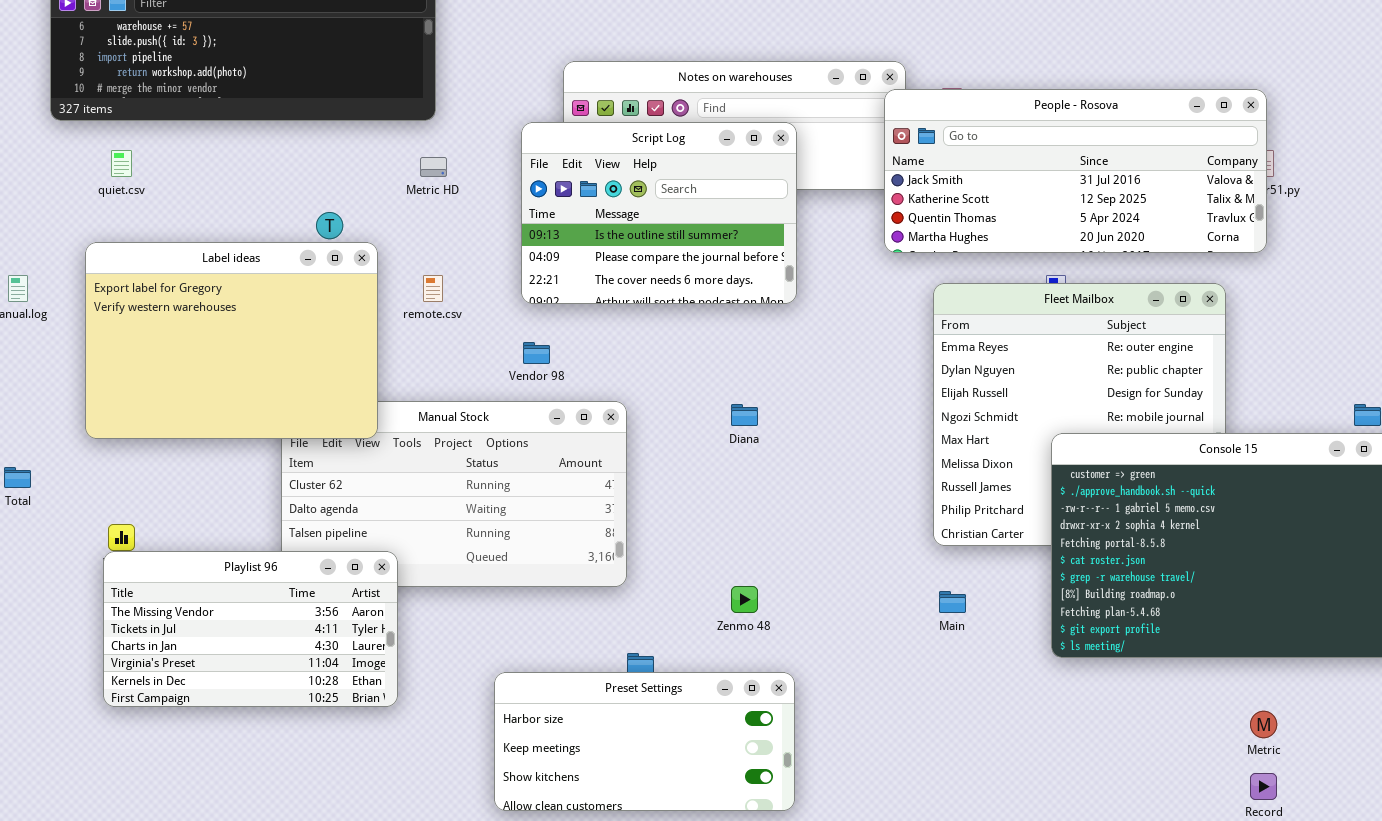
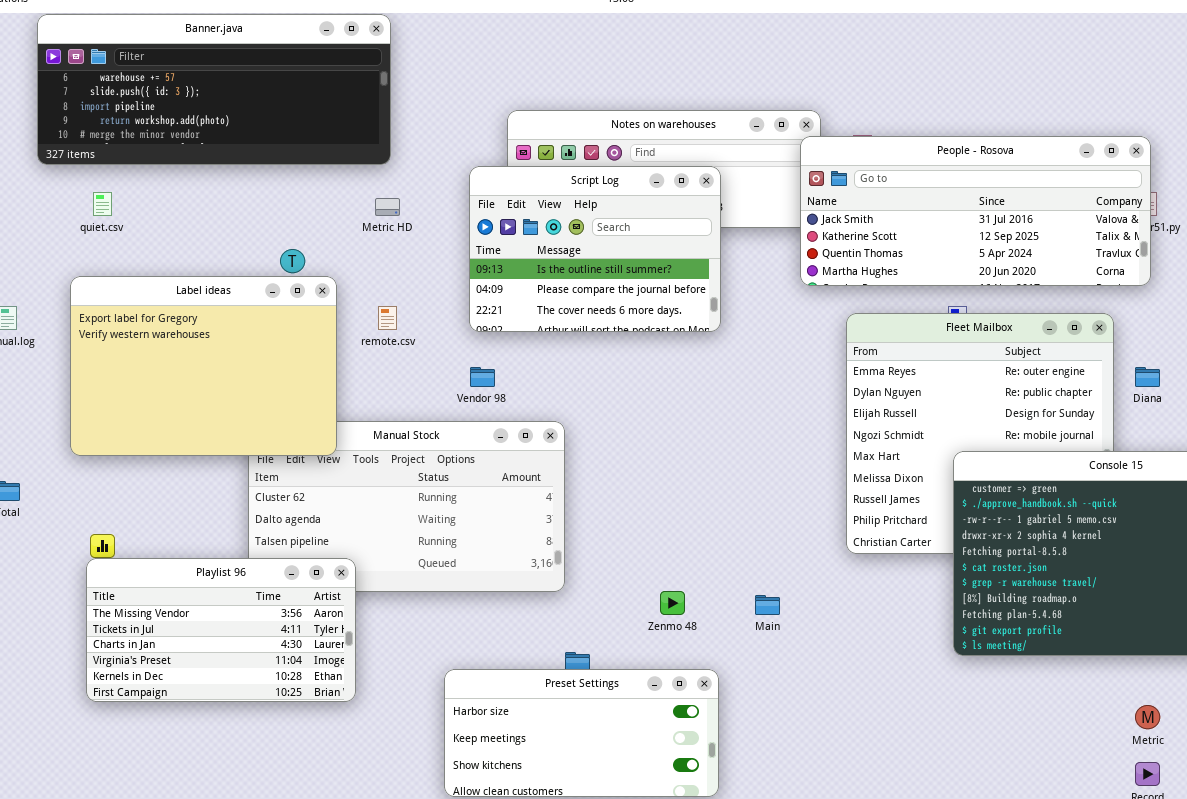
Diana: [731,404,758,426] -> [1135,367,1160,387], moved
Main: [939,591,966,613] -> [755,595,780,615], moved

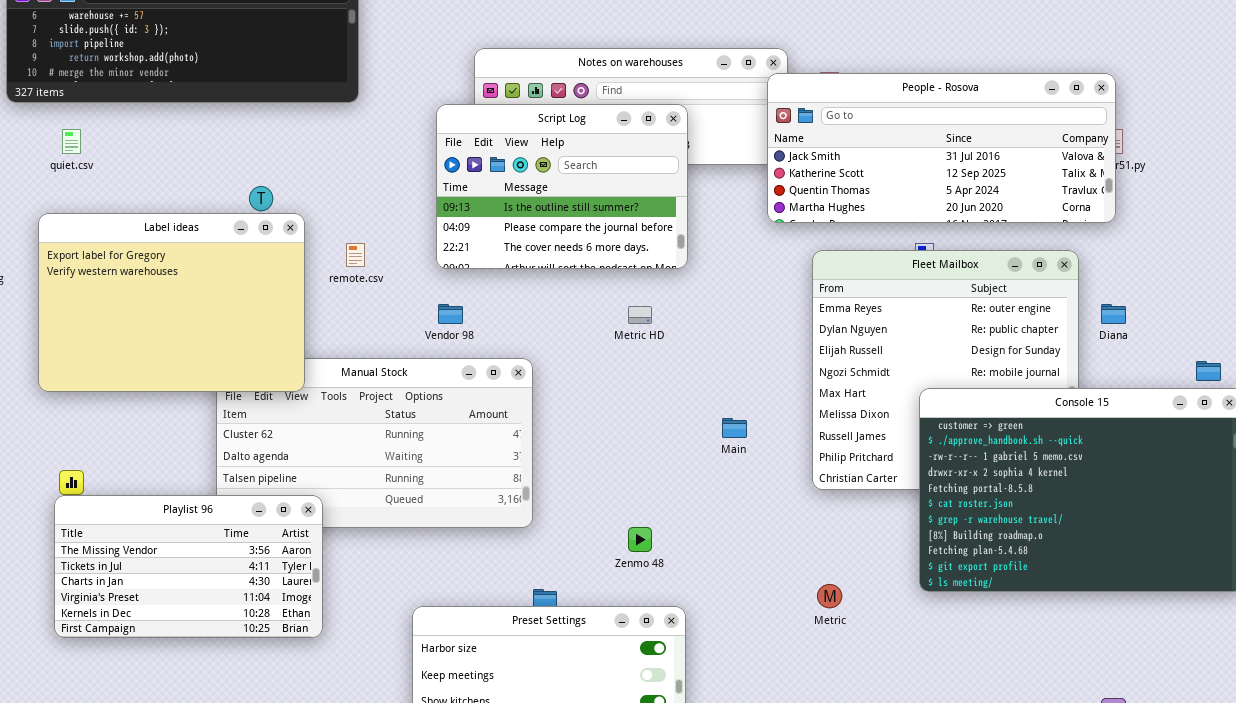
Metric HD: [375,198,400,216] -> [628,306,652,324], moved
Main: [755,595,780,615] -> [722,418,747,438], moved
Metric: [1135,705,1160,729] -> [817,584,842,608], moved

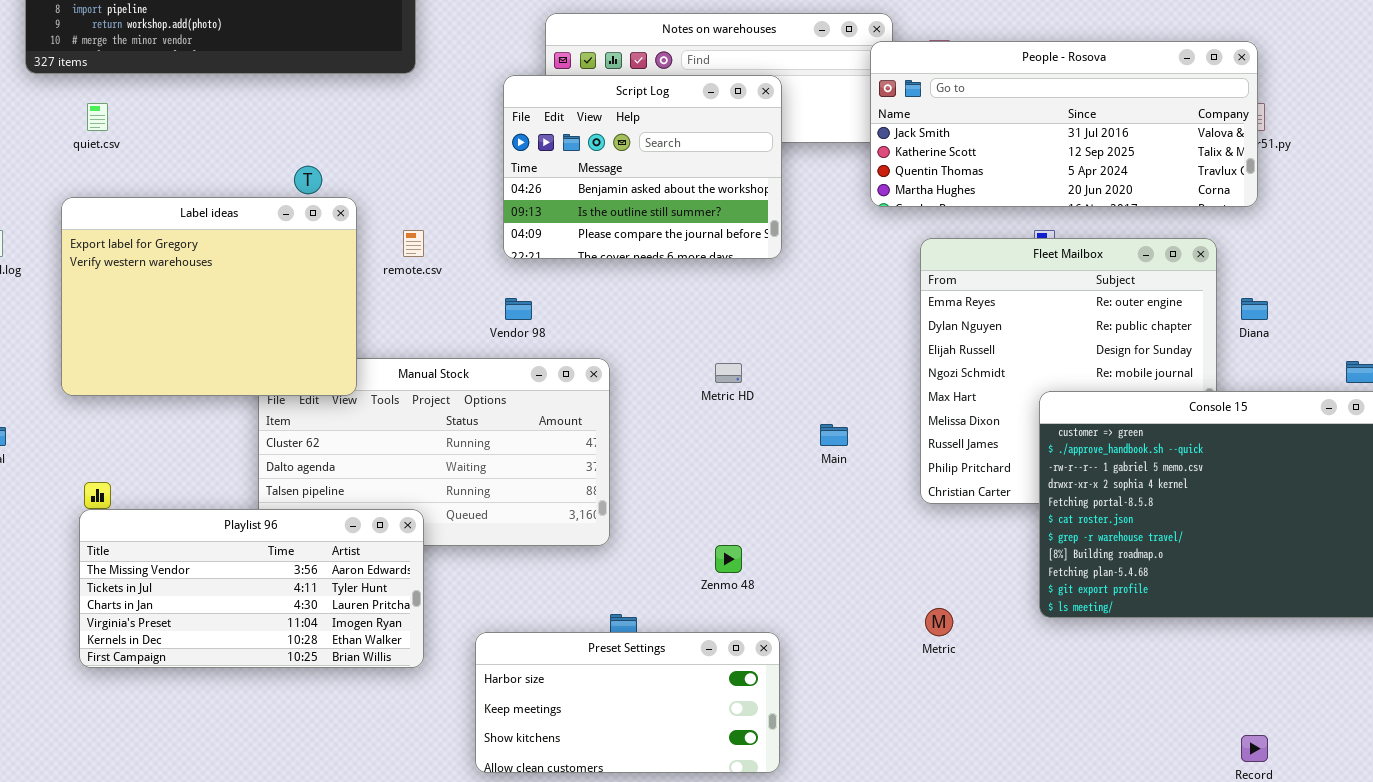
Script Log: [436,104,688,269] -> [503,75,782,259], scrolled up 1 row
Metric HD: [628,306,652,324] -> [715,363,742,383], moved
Playlist 96: [54,495,323,638] -> [79,509,424,668], resized

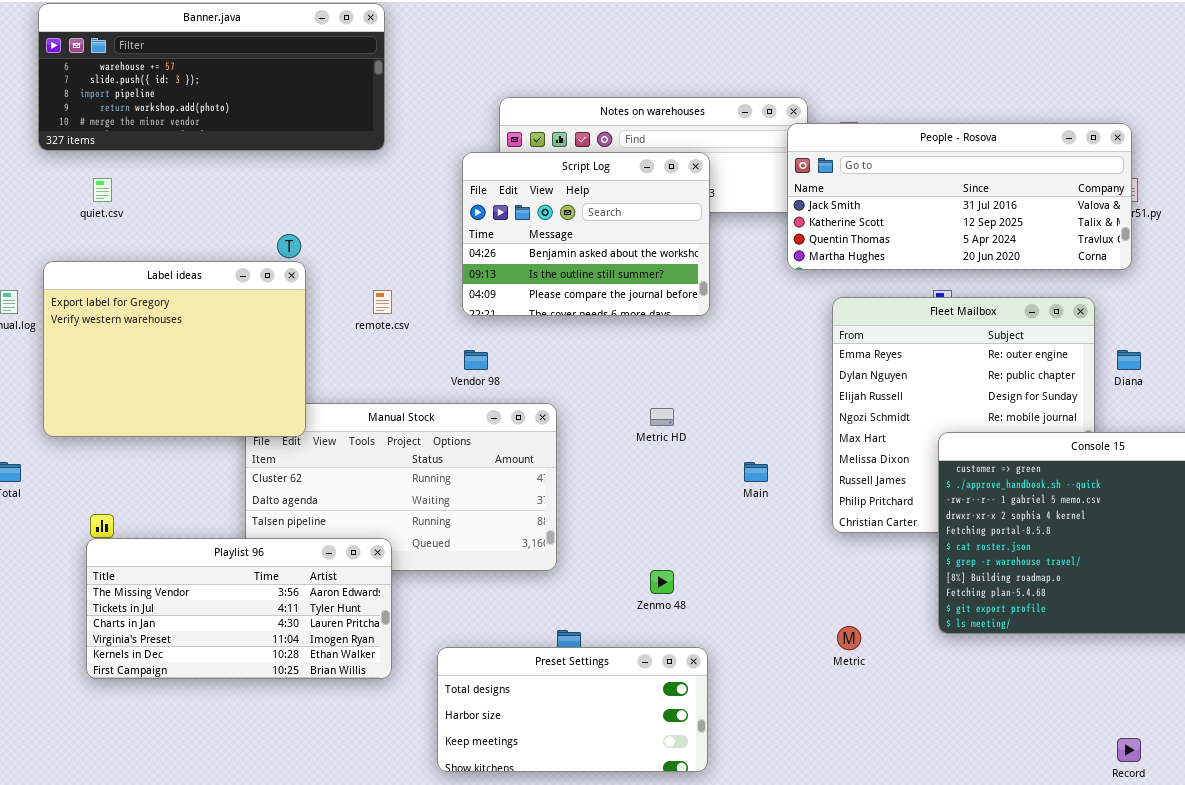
Label ideas: [61,197,357,396] -> [43,261,306,437], moved
Preset Settings: [475,632,780,773] -> [437,647,708,772], scrolled up 1 row

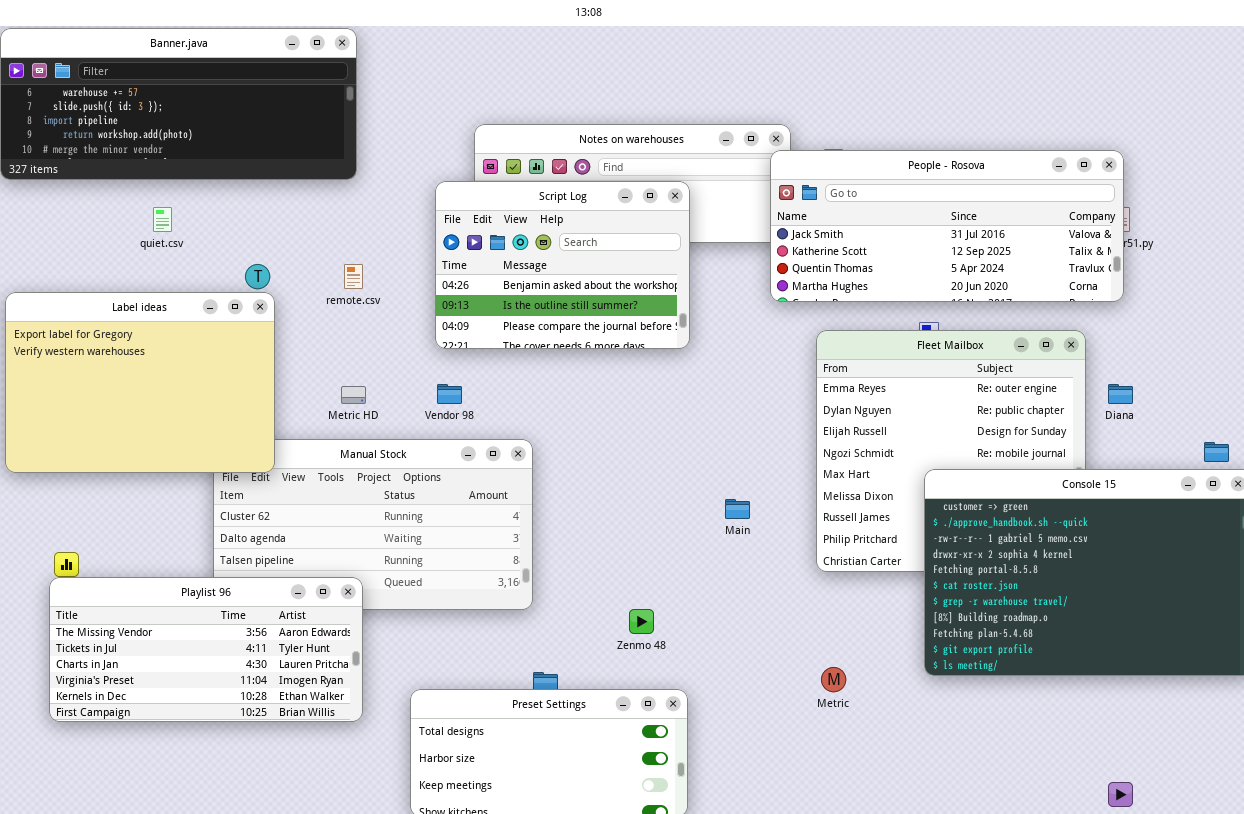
quiet.csv: [93,178,112,202] -> [153,207,172,232], moved
remote.csv: [373,290,392,314] -> [344,264,363,289], moved
Metric HD: [650,408,674,426] -> [341,386,366,404], moved

